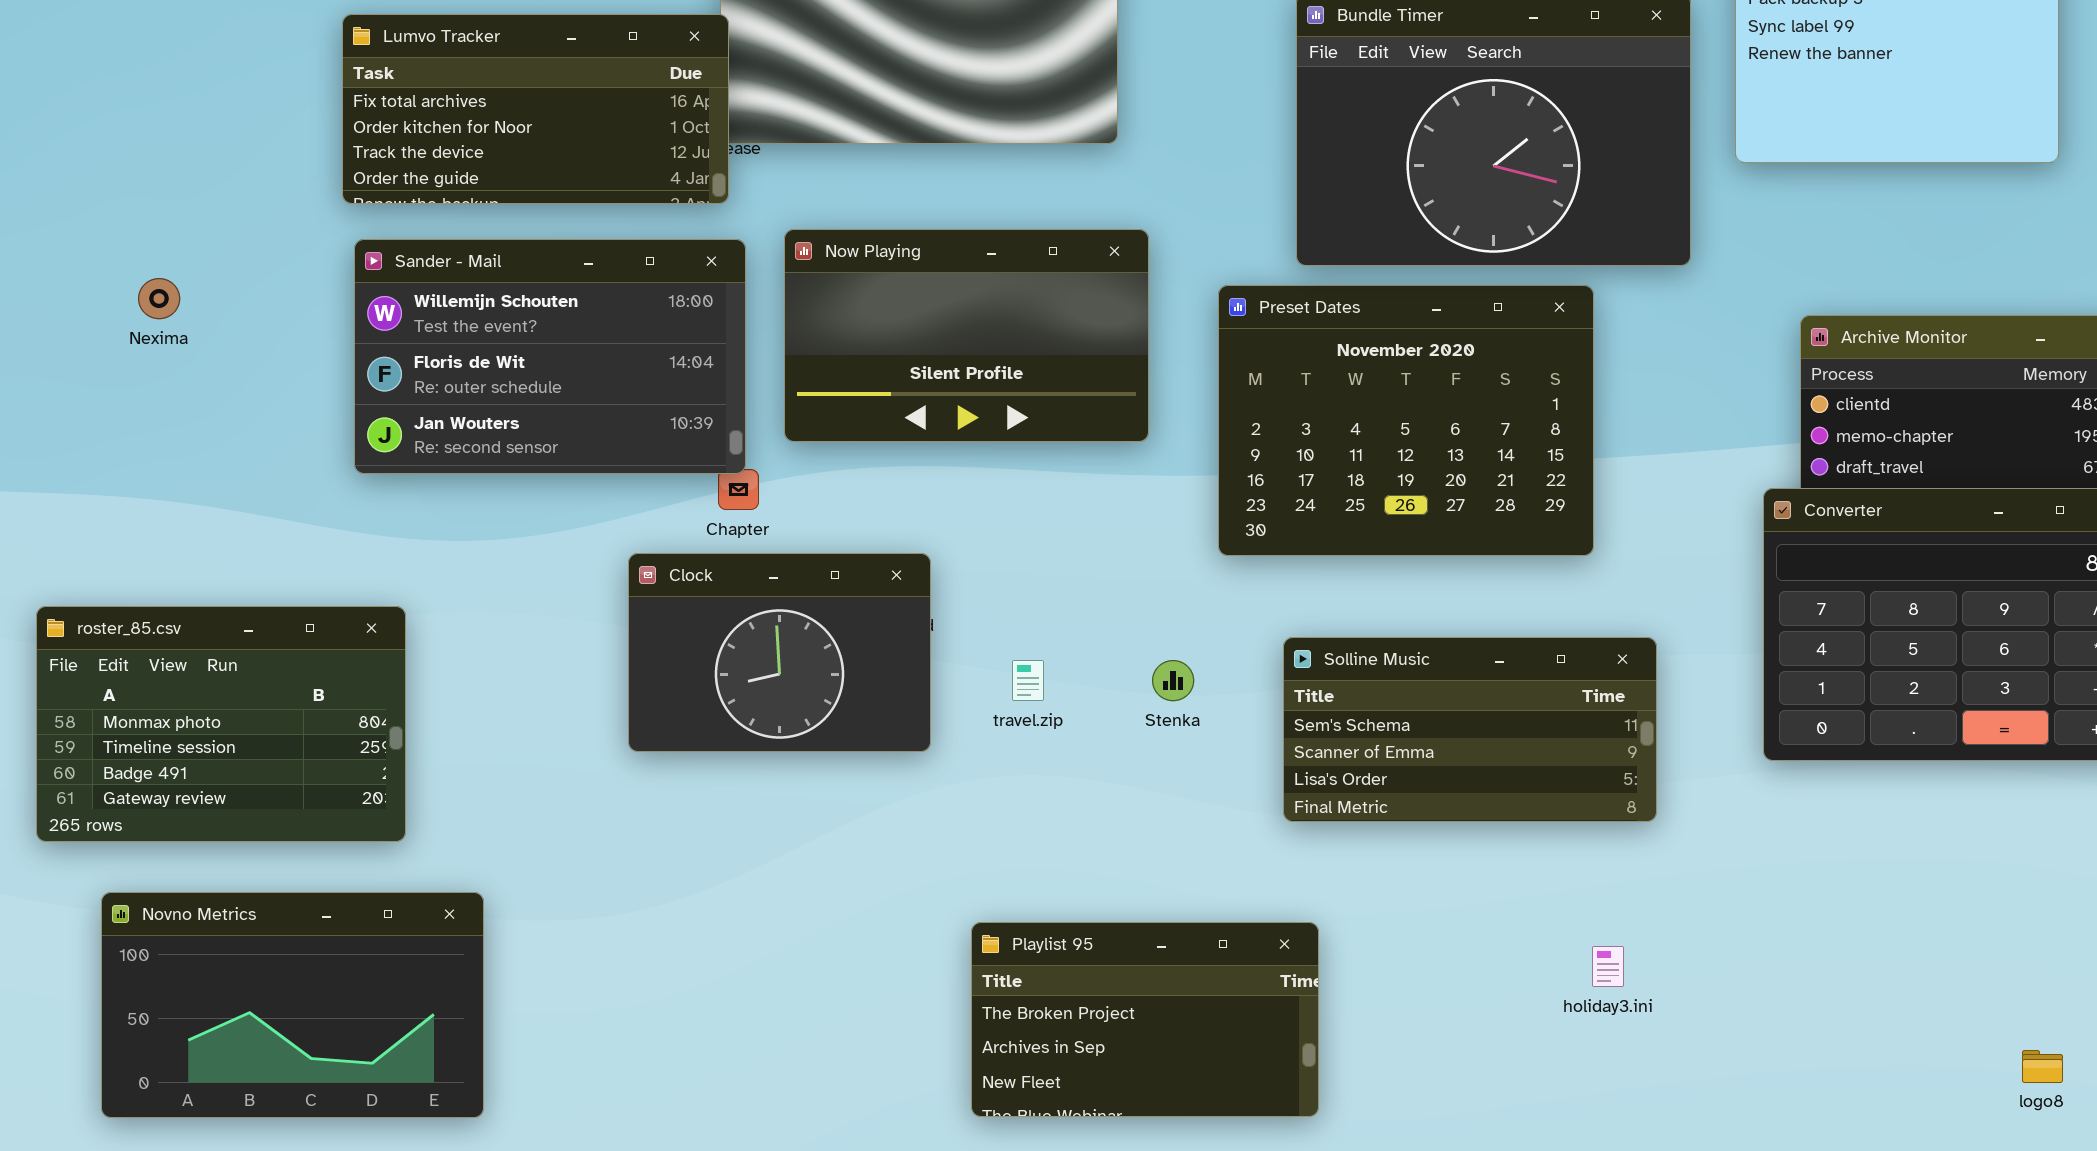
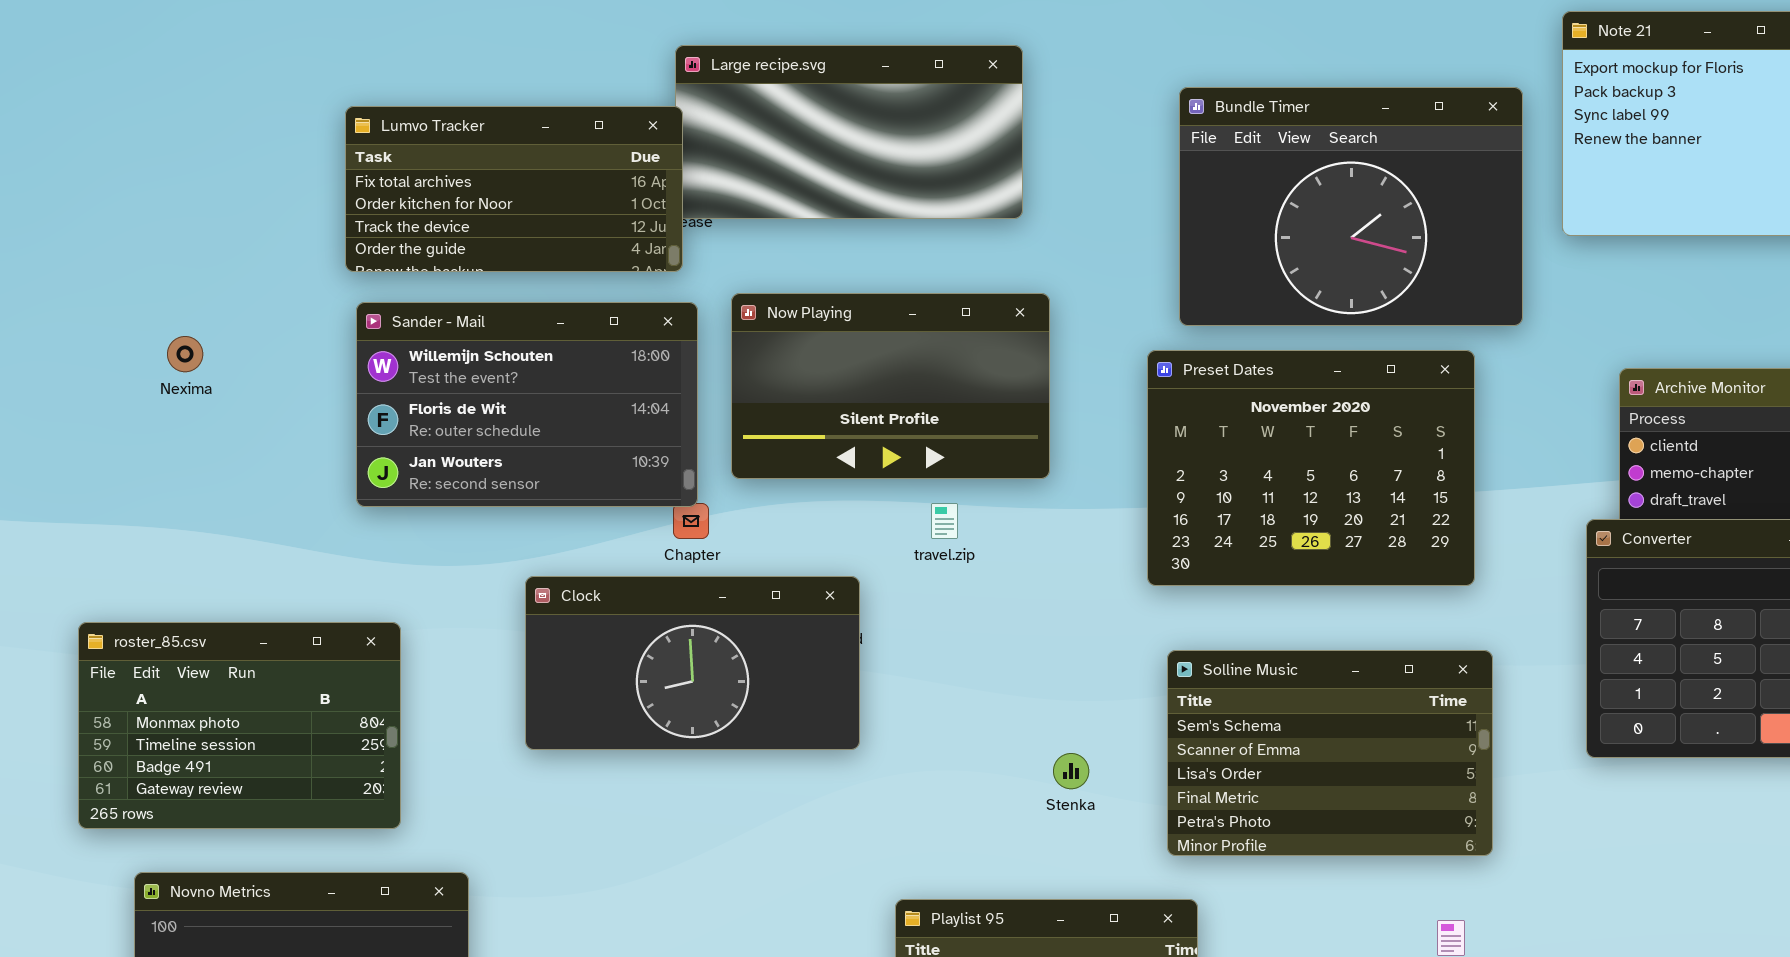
Preset Dates: [1218,285,1594,556] -> [1147,350,1475,586], moved
Clock: [628,553,931,752] -> [525,576,860,750], resized
Solline Music: [1283,637,1657,822] -> [1167,650,1493,856], resized
travel.zip: [1012,660,1044,701] -> [931,503,958,539], moved
Stenka: [1152,660,1194,701] -> [1053,753,1089,789], moved

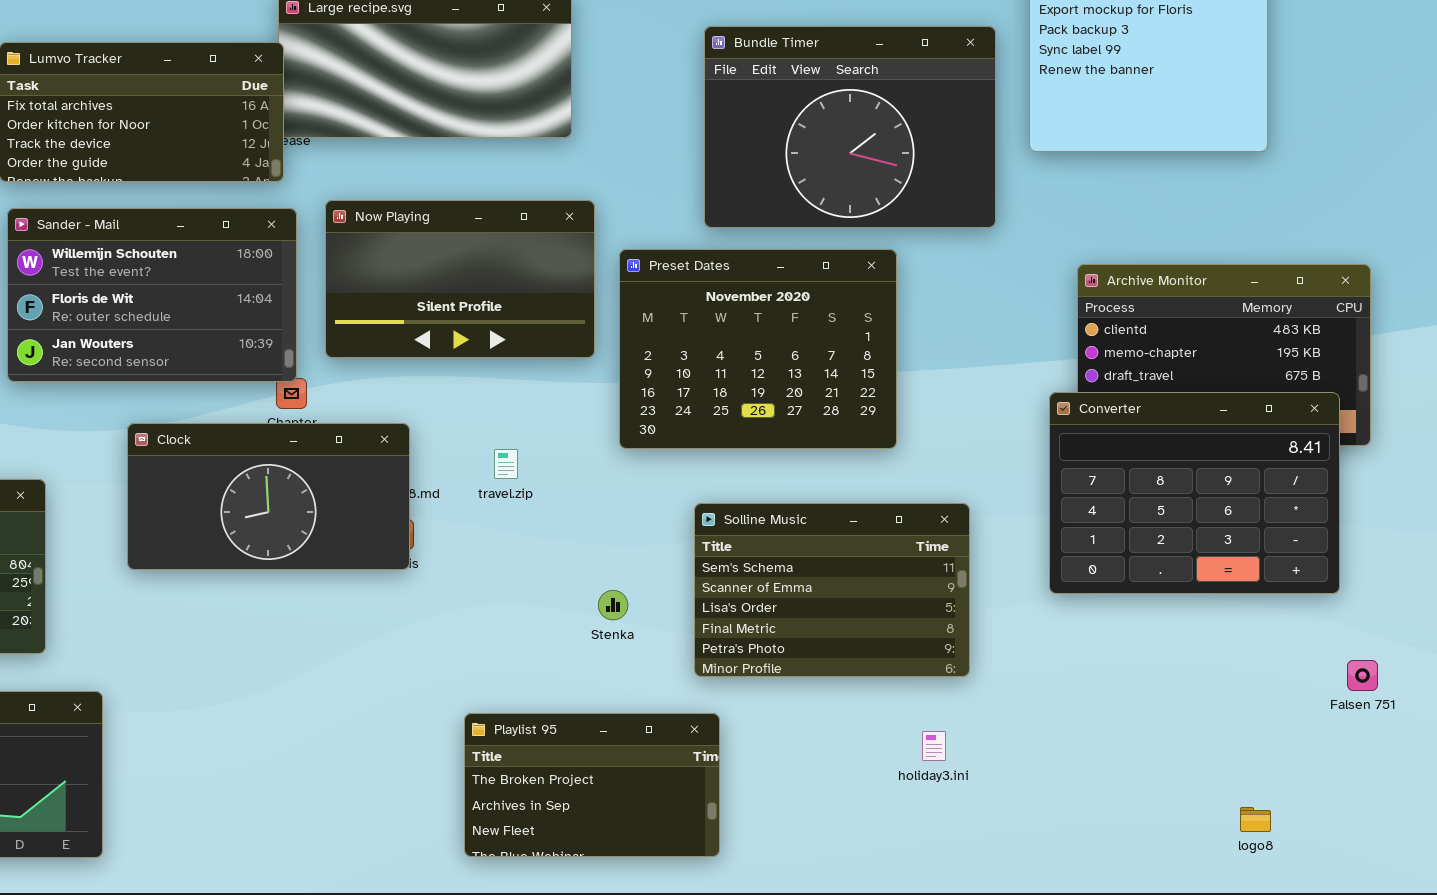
Preset Dates: [1147,350,1475,586] -> [619,249,897,449], moved
travel.zip: [931,503,958,539] -> [494,449,518,479], moved
Clock: [525,576,860,750] -> [127,423,410,570], moved

